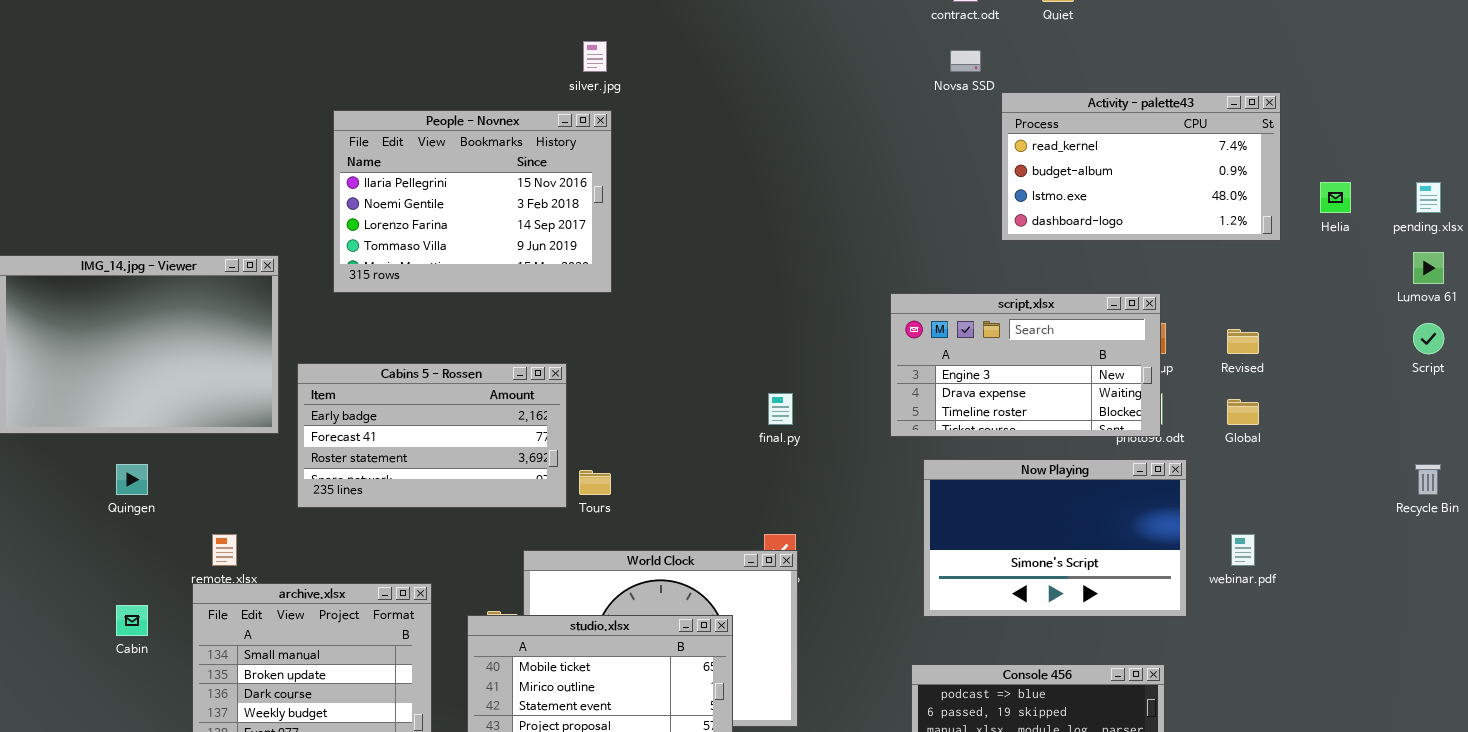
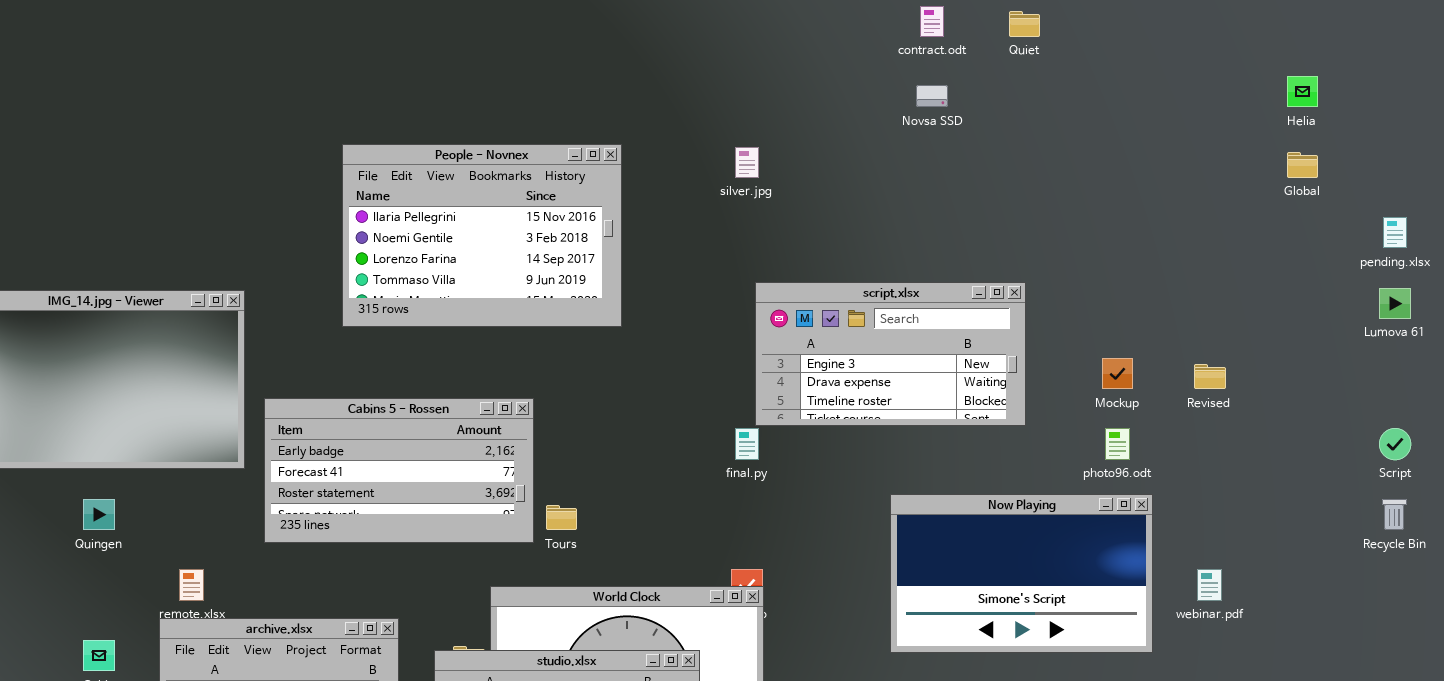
silver.jpg: [583,41,607,72] -> [735,147,759,178], moved
Activity - palette43: [1001,92,1281,241] -> none, closed
People - Novnex: [333,110,612,293] -> [342,144,622,327], moved
Helia: [1320,182,1351,213] -> [1287,76,1318,107], moved
script.xlsx: [890,293,1161,437] -> [755,282,1026,426], moved
Script: [1413,323,1444,354] -> [1379,428,1411,460], moved
Global: [1227,399,1259,425] -> [1287,152,1318,178], moved

